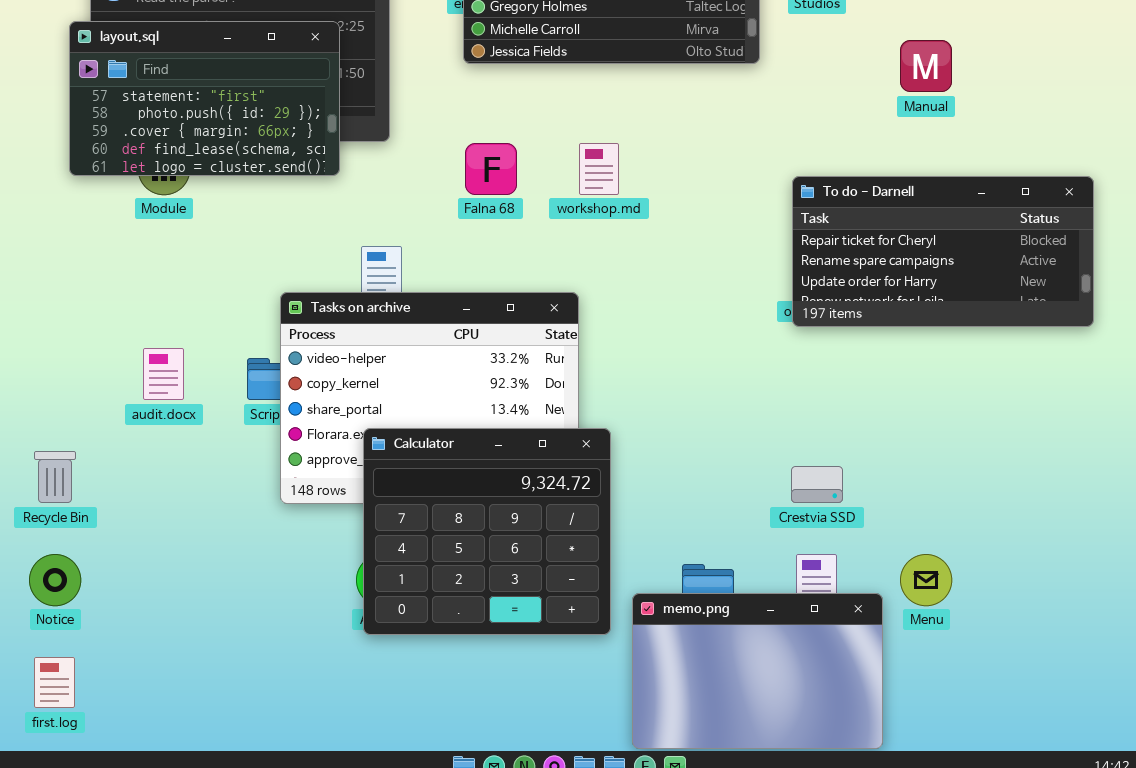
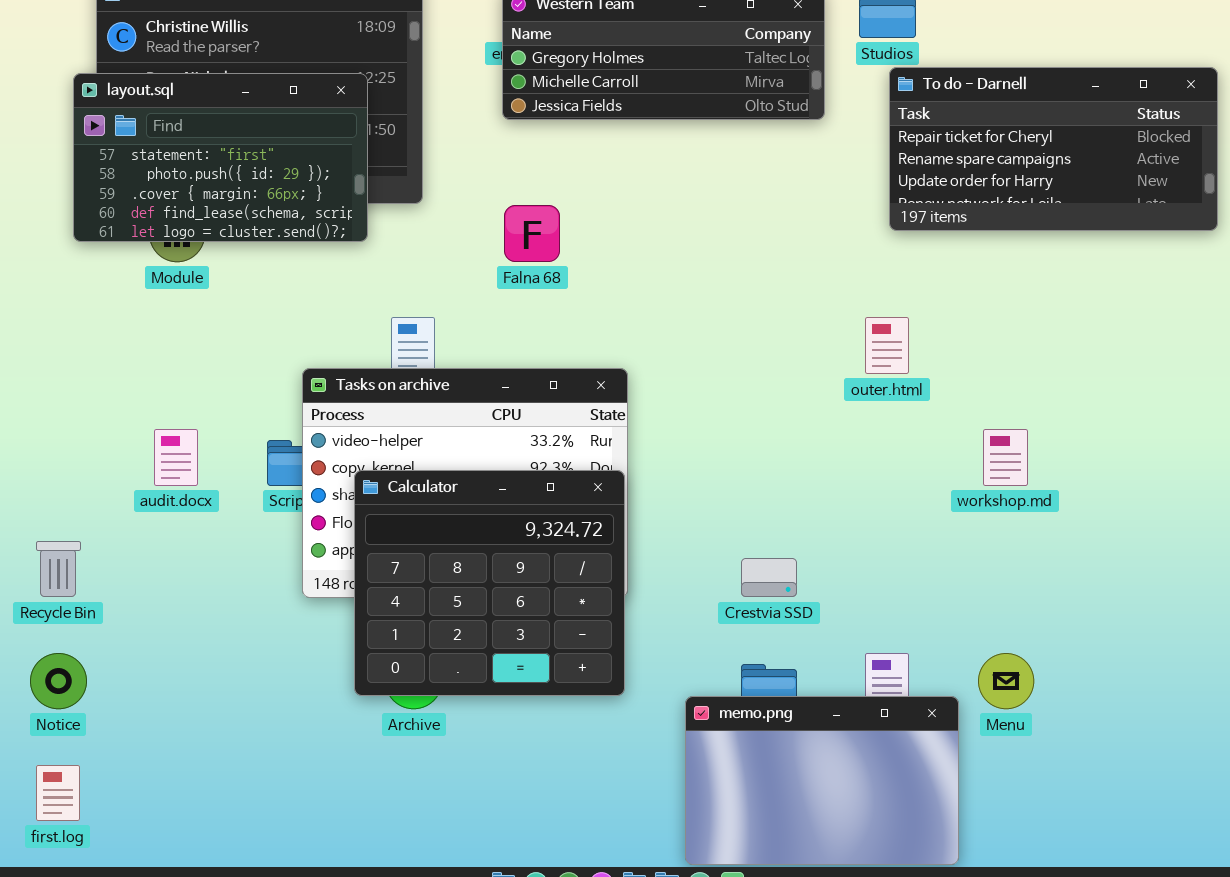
workshop.md: [579,143,619,195] -> [983,429,1028,486], moved
To do - Darnell: [792,176,1094,327] -> [889,67,1218,231], moved
Calculator: [363,428,611,635] -> [354,470,625,696], moved
Crestvia SSD: [791,466,843,503] -> [741,558,797,597], moved

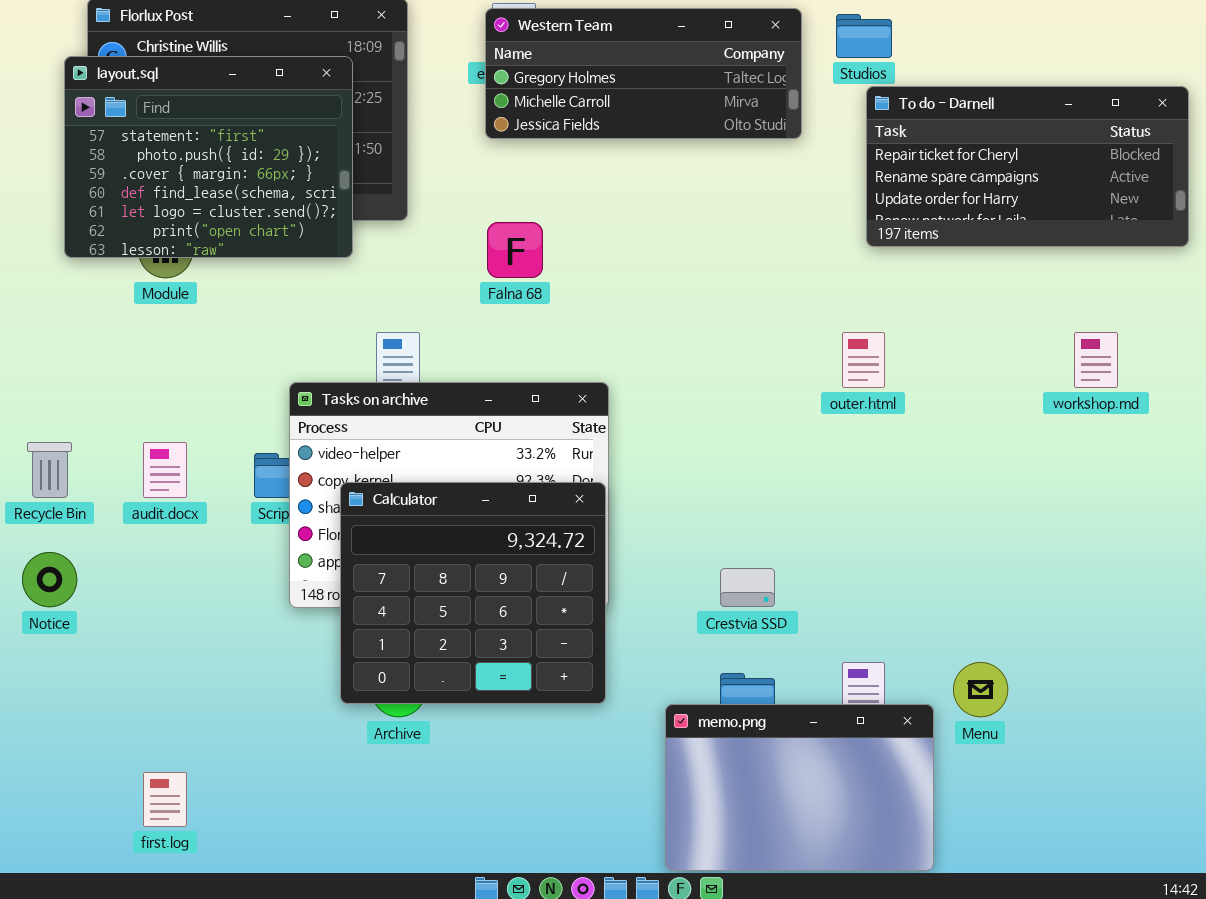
layout.sql: [73,73,368,242] -> [64,56,353,258], resized
workshop.md: [983,429,1028,486] -> [1074,332,1118,388], moved
Recycle Bin: [36,541,81,597] -> [27,442,72,498], moved
Notice: [30,653,87,709] -> [22,552,77,607], moved
first.log: [36,765,80,821] -> [143,772,187,827], moved

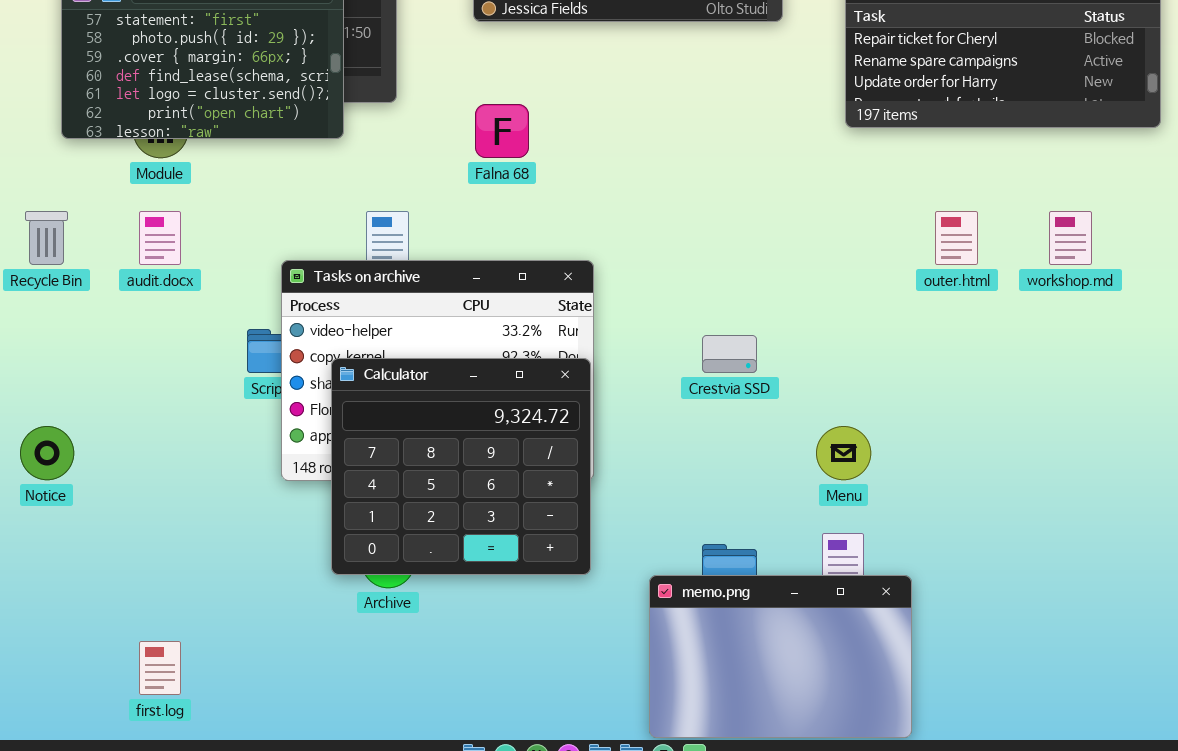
outer.html: [842,332,885,388] -> [935,211,978,265], moved
Recycle Bin: [27,442,72,498] -> [25,211,68,265], moved
audit.docx: [143,442,187,498] -> [139,211,181,265], moved
Crestvia SSD: [720,568,775,607] -> [702,335,757,373], moved
Menu: [953,662,1008,717] -> [816,426,871,480], moved

